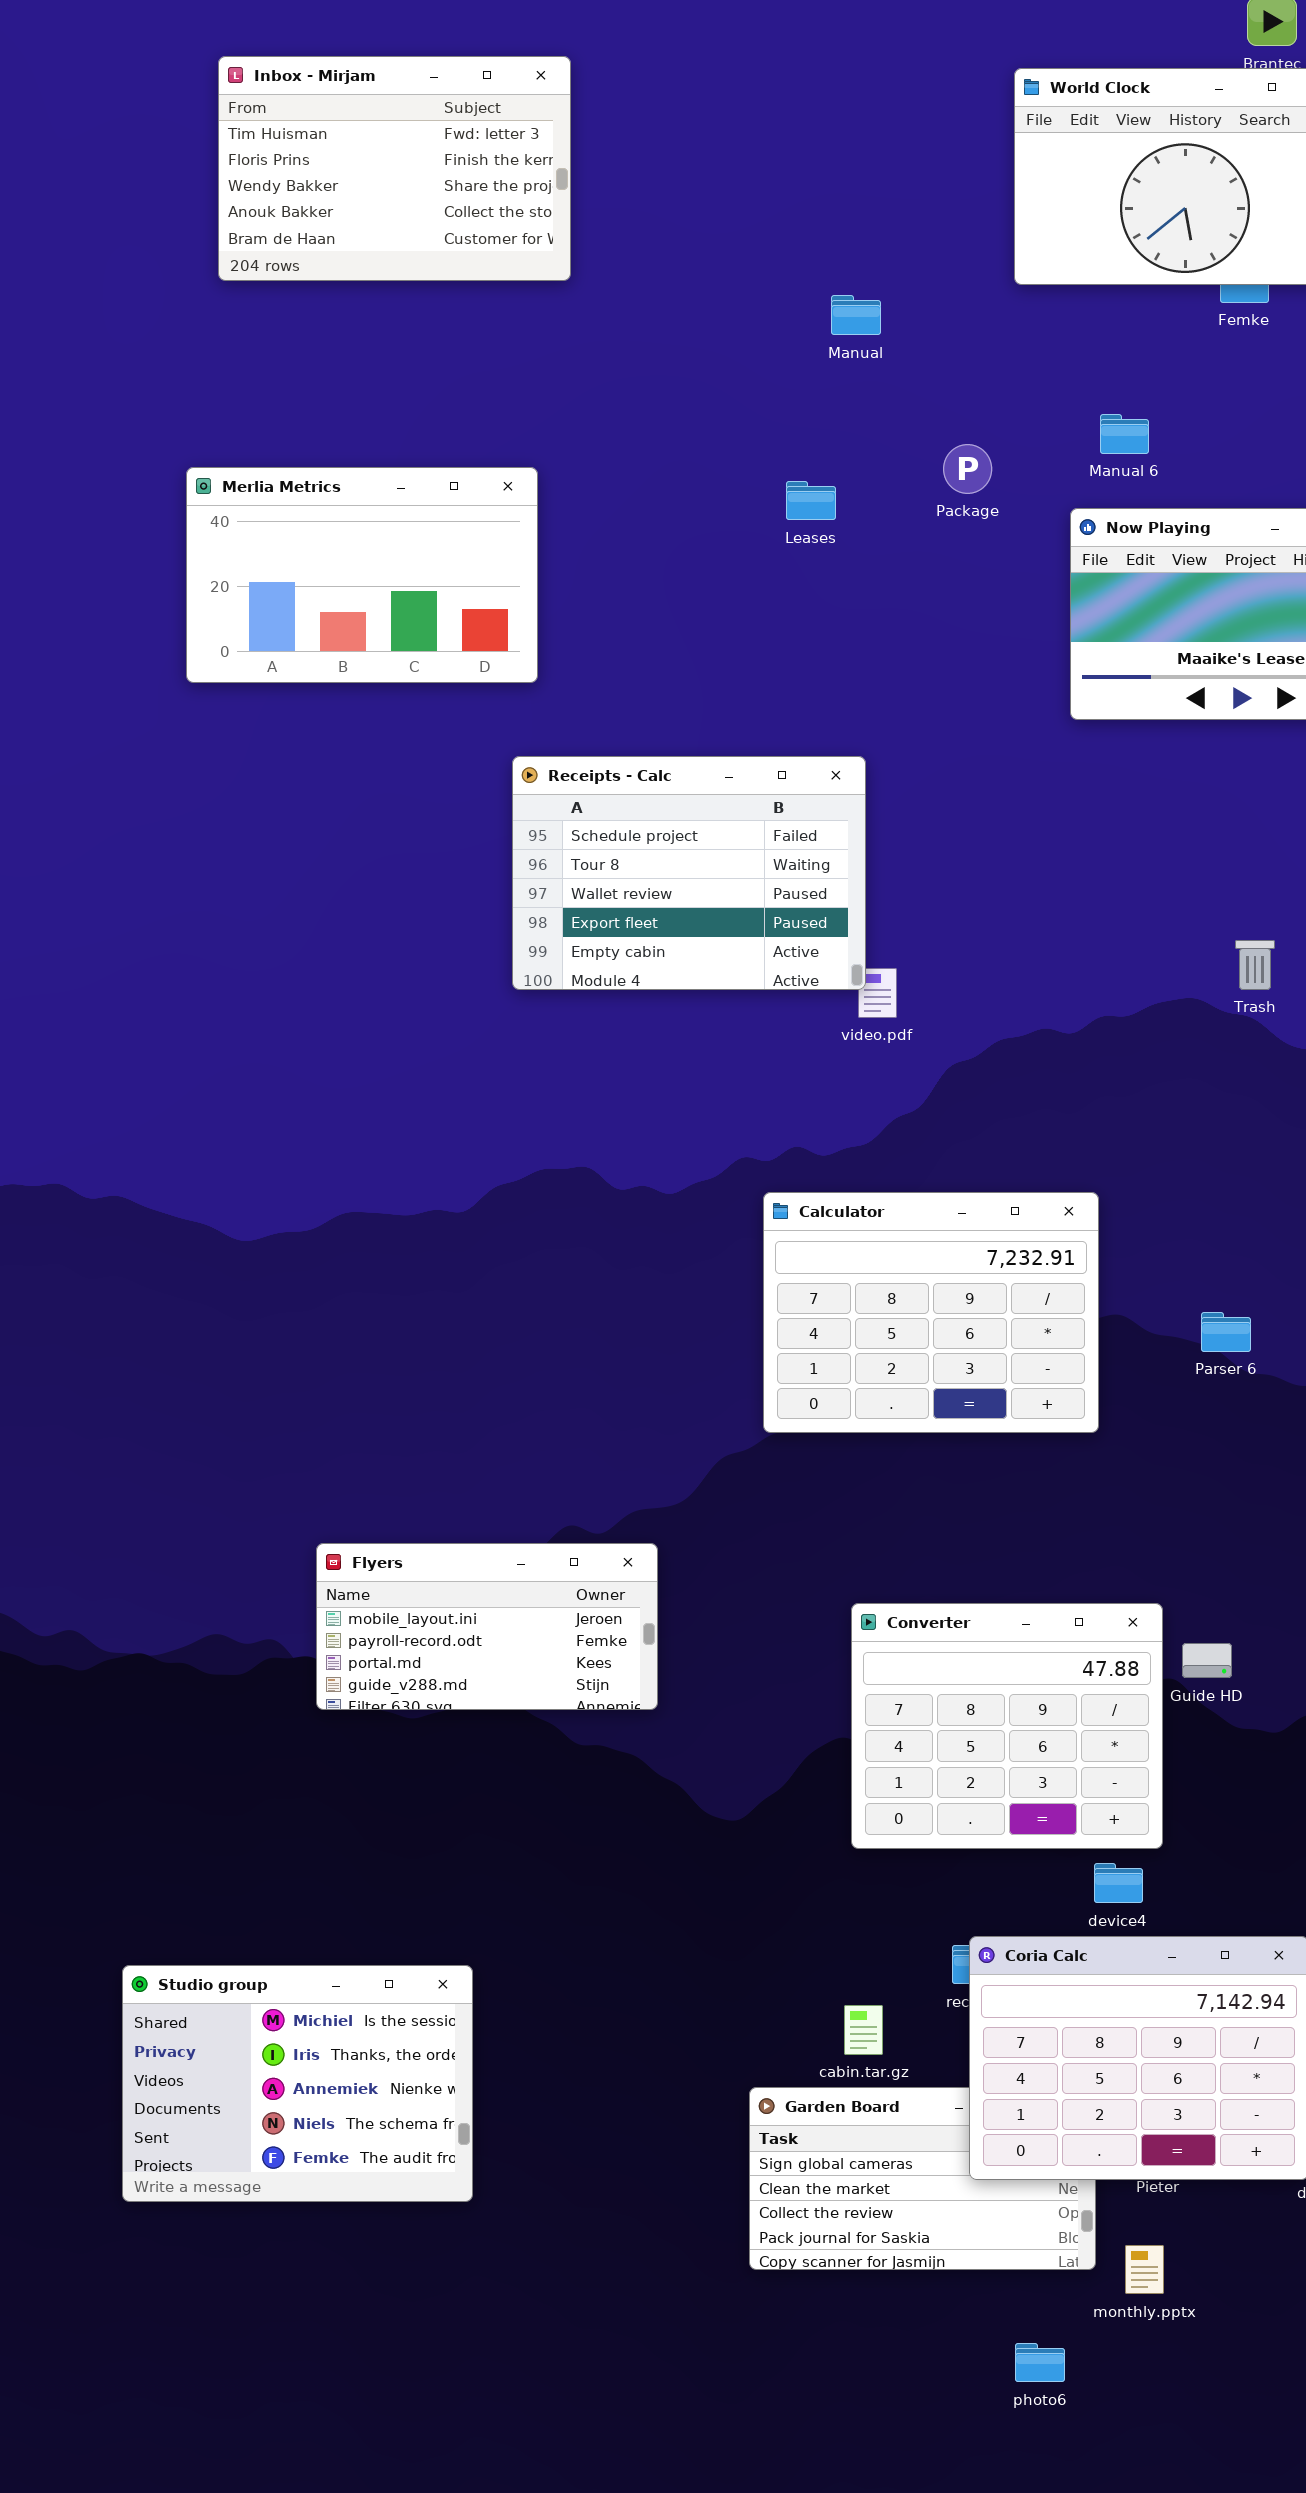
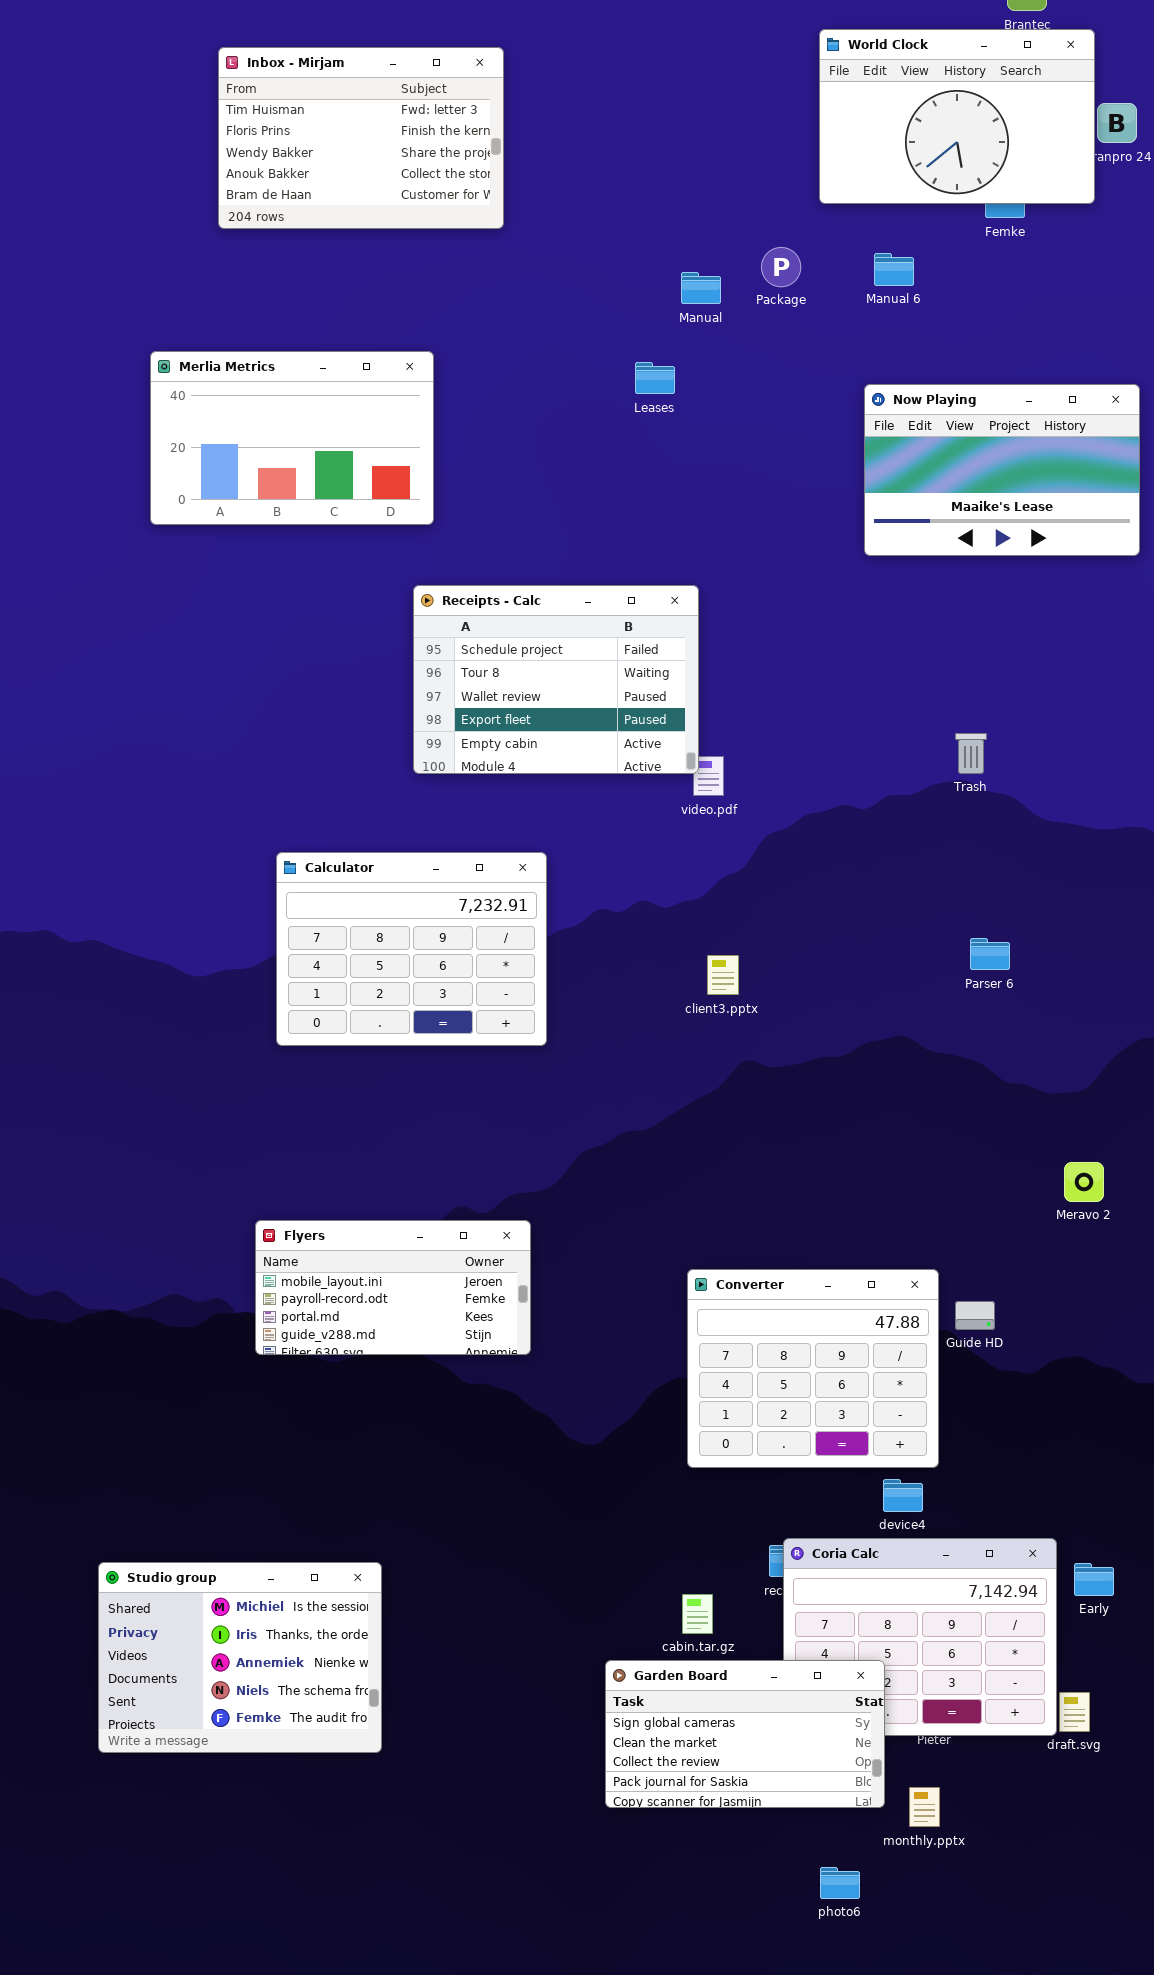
Inbox - Mirjam: [218,56,571,281] -> [218,47,504,229], moved
Manual: [831,295,881,335] -> [681,272,721,304], moved
Manual 6: [1100,414,1149,454] -> [874,253,914,286], moved
Package: [943,444,992,494] -> [761,247,801,287], moved
Trash: [1235,940,1275,990] -> [955,733,987,774], moved
Calculator: [763,1192,1099,1433] -> [276,852,547,1046], moved
Parser 6: [1201,1312,1251,1352] -> [970,938,1010,970], moved
Garden Board: [749,2087,1096,2270] -> [605,1660,885,1808], raised

